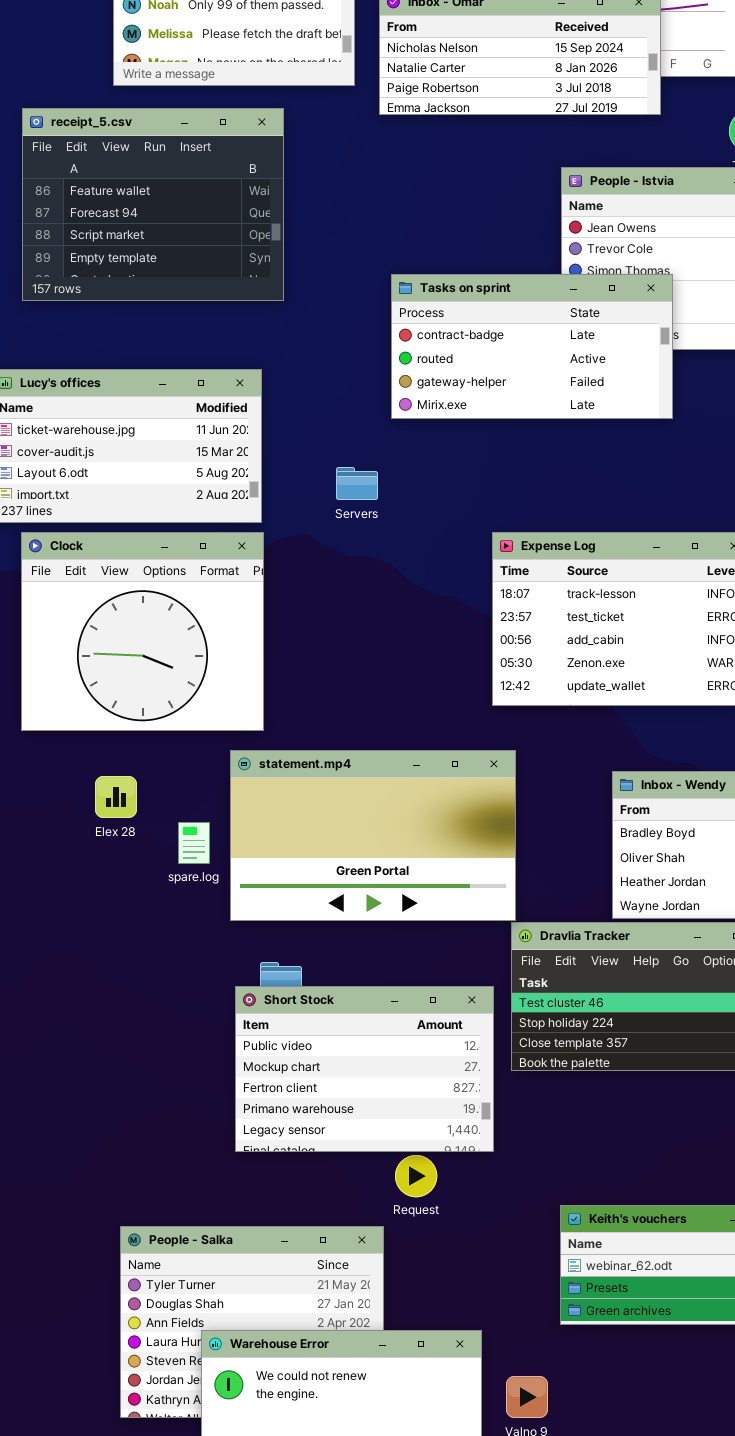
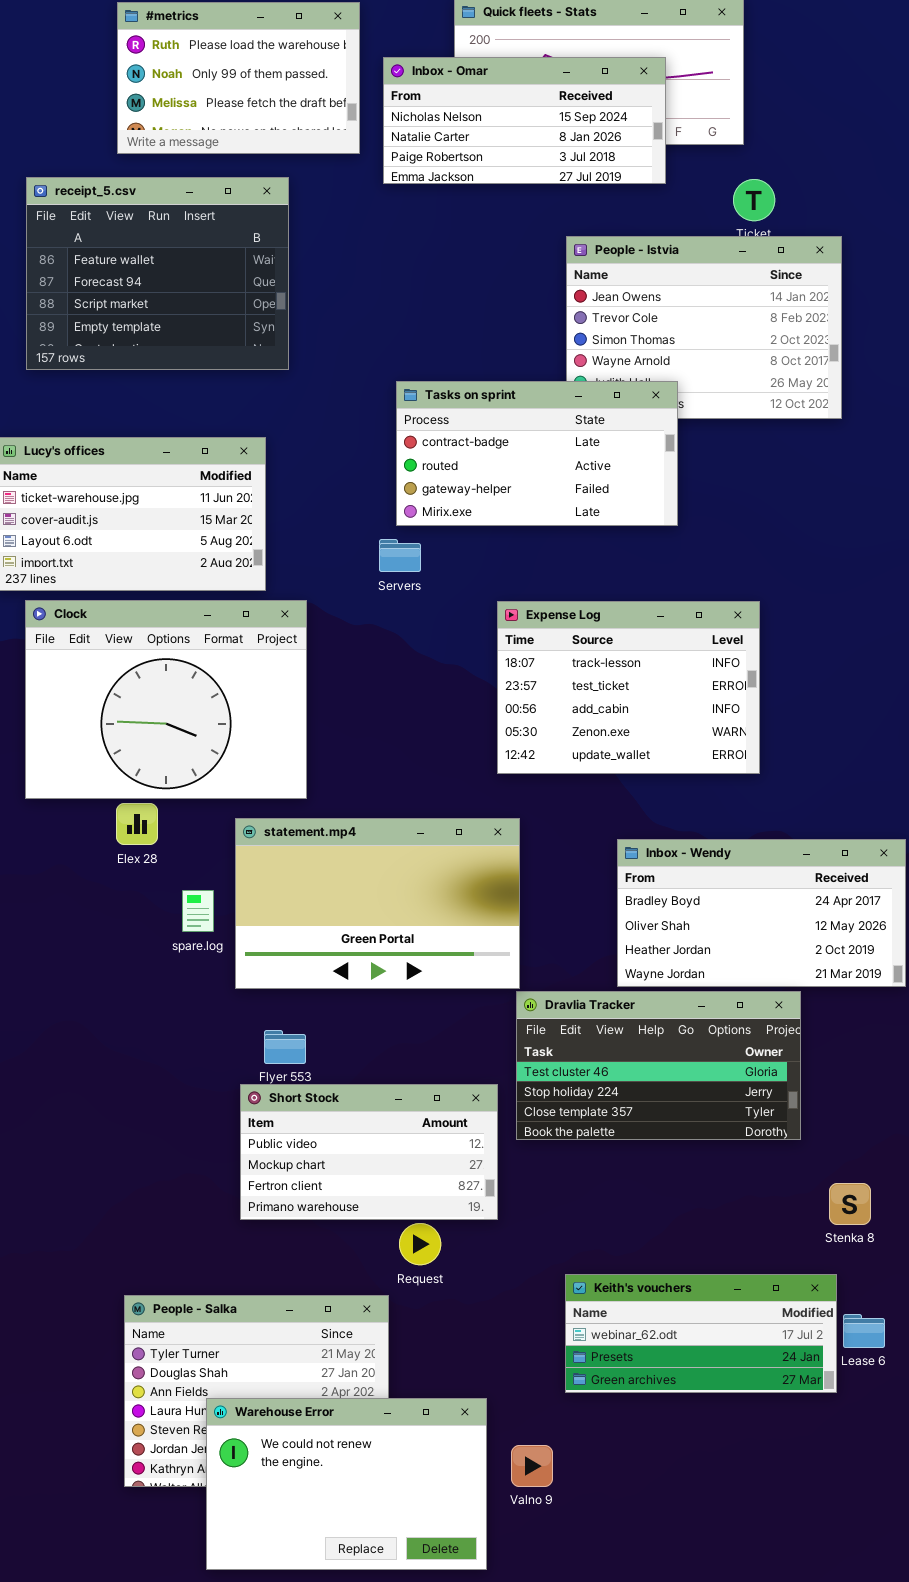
Tasks on sprint: [391,274,673,419] -> [396,381,678,526], moved
Servers: [336,467,378,500] -> [379,539,421,572], moved
Clock: [21,532,264,731] -> [25,600,307,799], resized
Elex 28: [95,776,137,818] -> [116,803,158,845], moved
Short Stock: [235,986,494,1152] -> [240,1084,498,1220], resized

